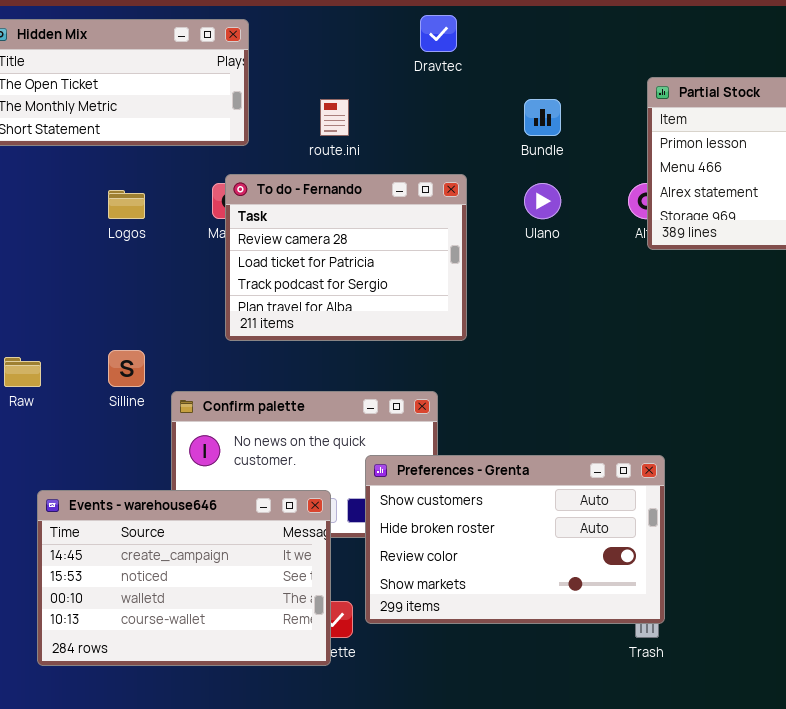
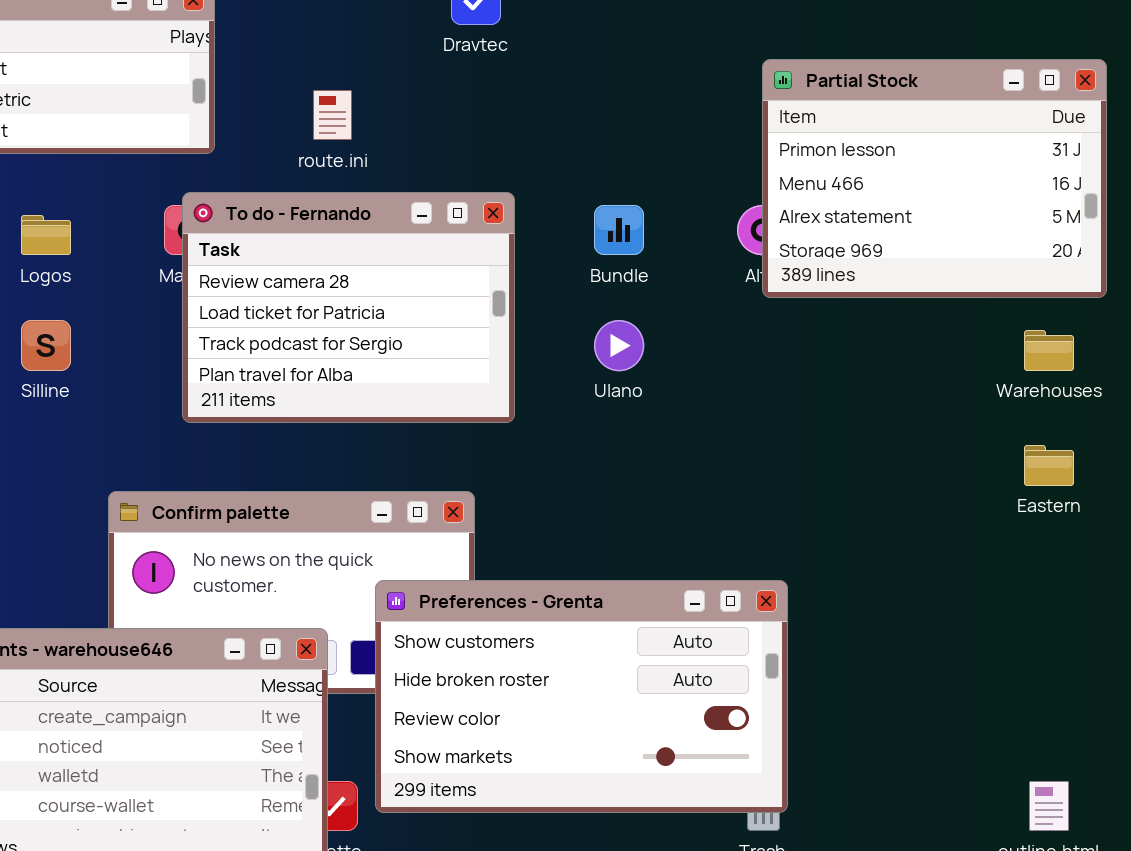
Bundle: [524,99,561,136] -> [594,205,644,255], moved
Ulano: [524,183,561,219] -> [594,320,644,371], moved
Silline: [108,350,145,387] -> [21,320,71,371], moved

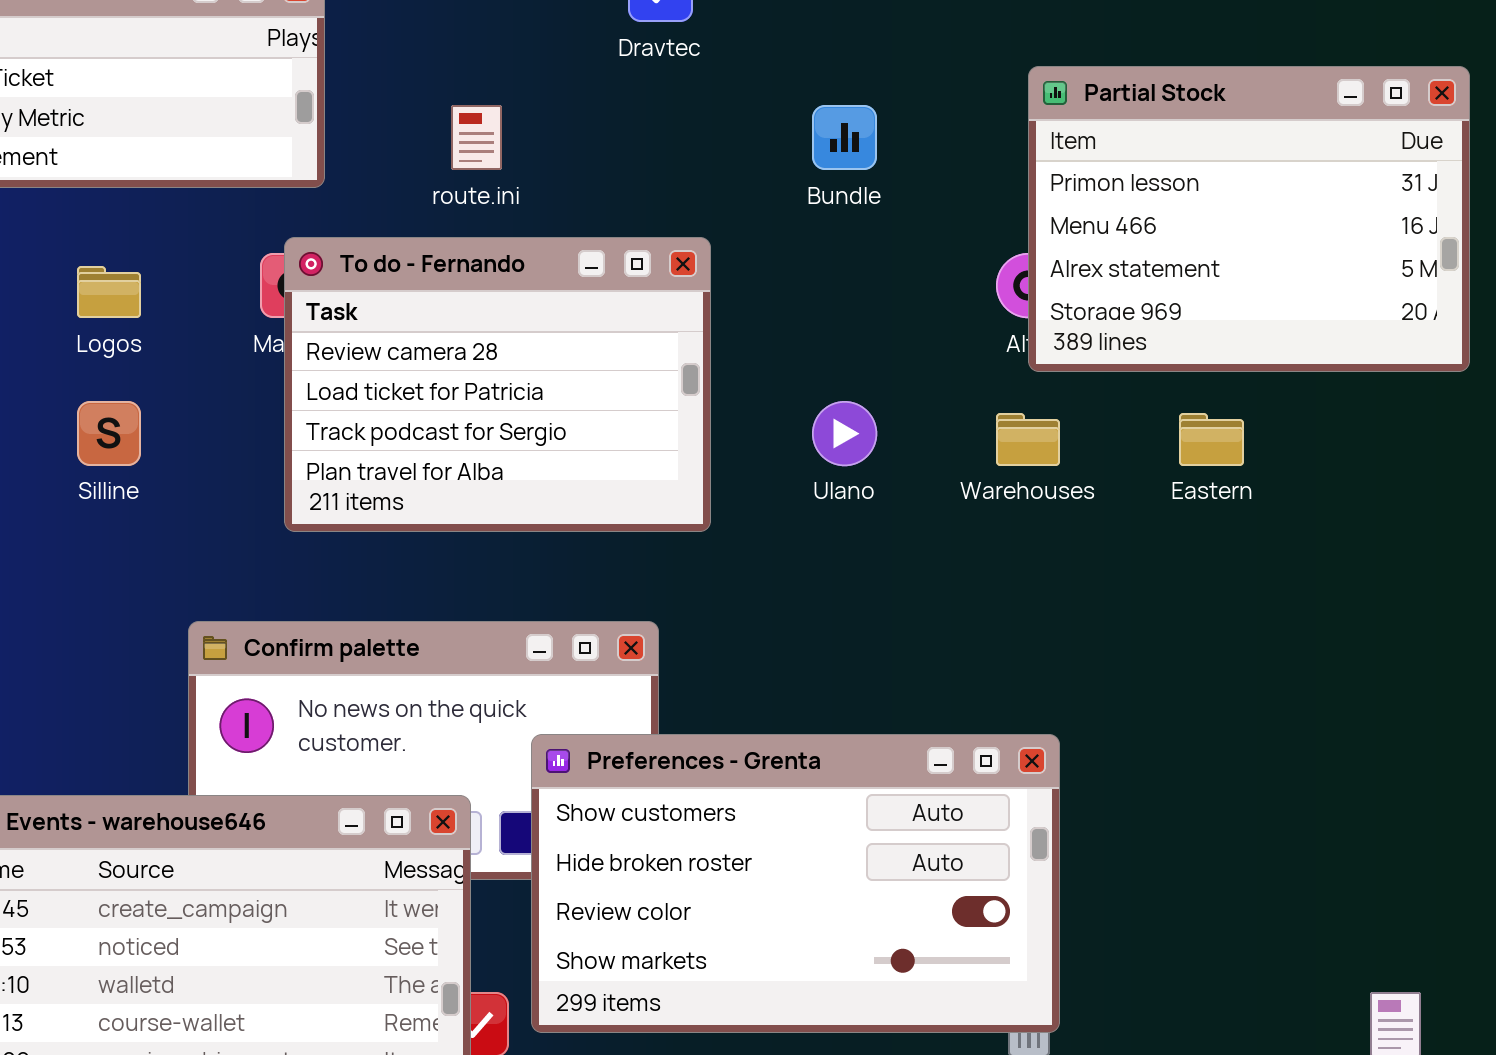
Bundle: [594,205,644,255] -> [812,105,877,170], moved
Warehouses: [1024,330,1074,371] -> [996,413,1060,466], moved
Eastern: [1024,445,1074,486] -> [1179,413,1244,466], moved

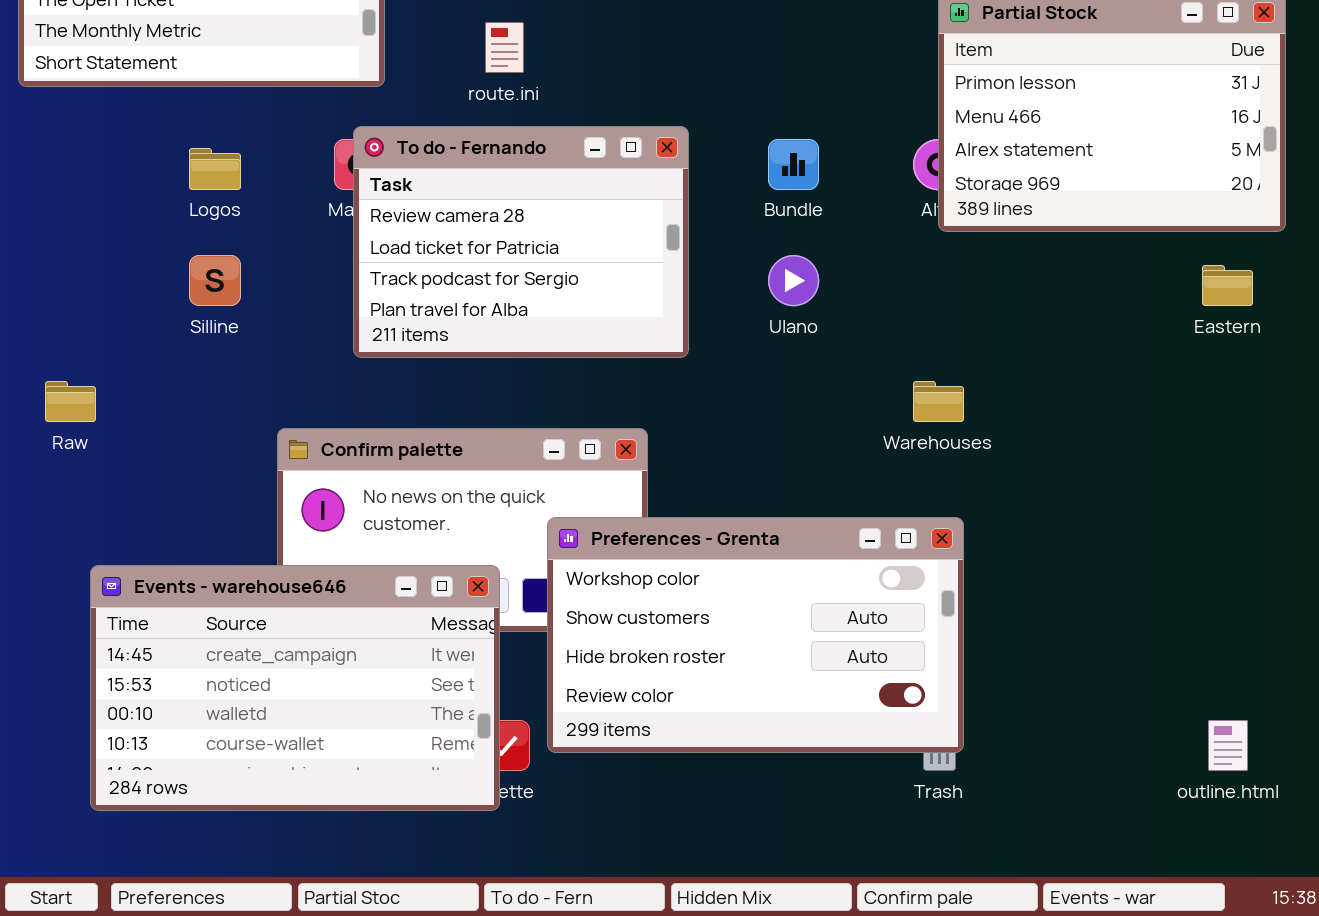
Bundle: [812,105,877,170] -> [768,139,819,190], moved
Warehouses: [996,413,1060,466] -> [913,381,964,422], moved
Eastern: [1179,413,1244,466] -> [1202,265,1253,306], moved
Preferences - Grenta: [531,734,1060,1033] -> [547,517,964,753], scrolled up 1 row

